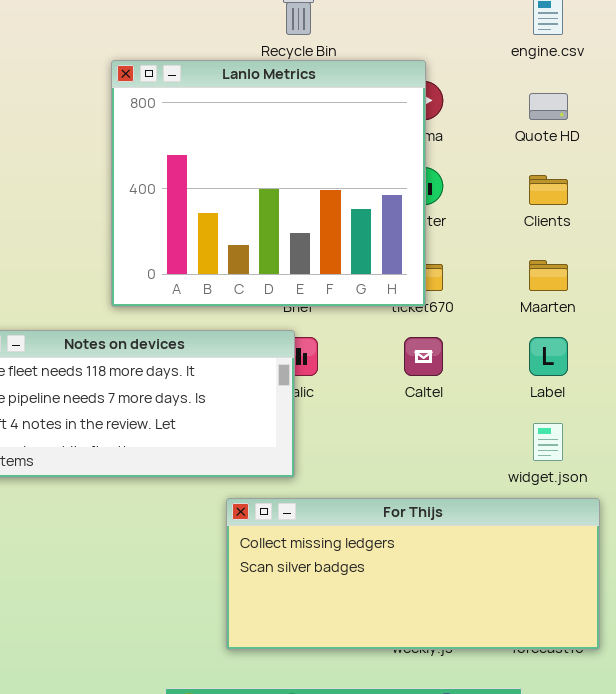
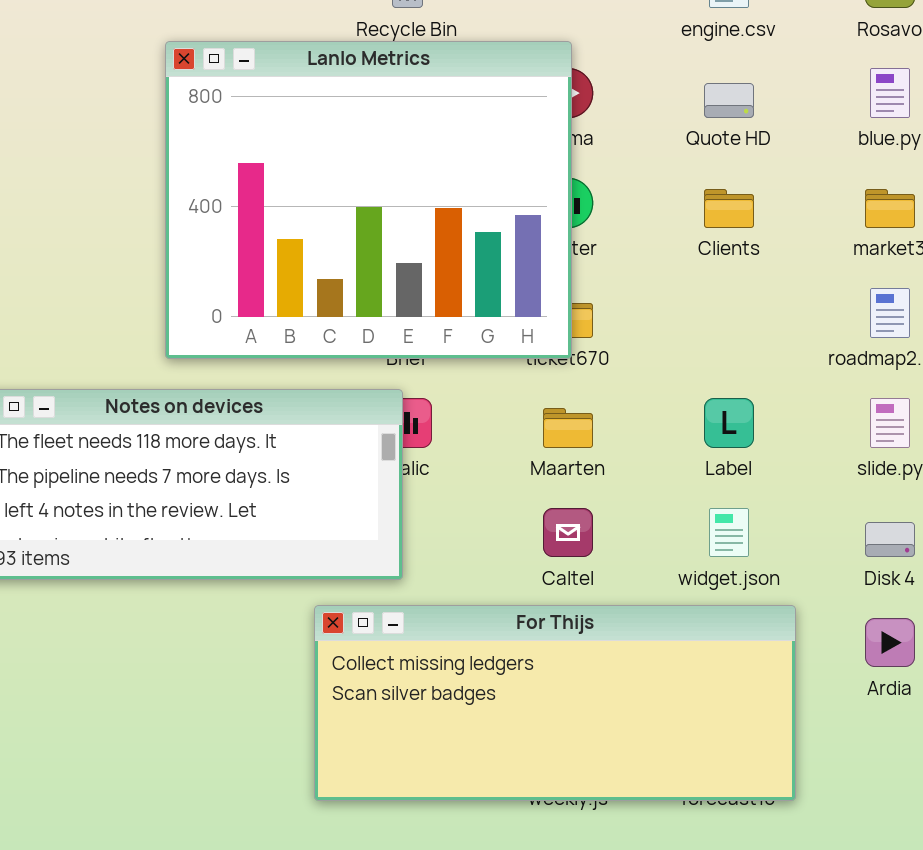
Maarten: [529,260,568,291] -> [543,408,593,448], moved
Caltel: [404,337,443,376] -> [543,508,593,557], moved

